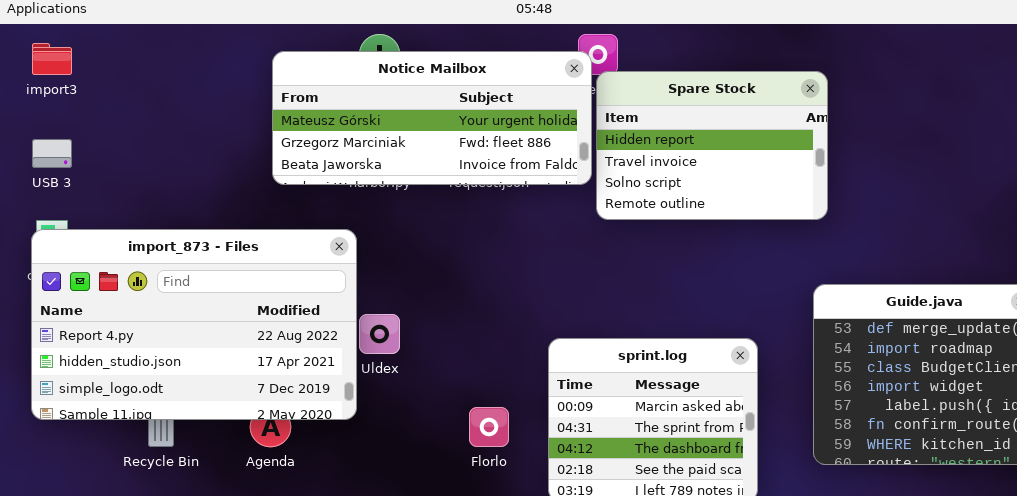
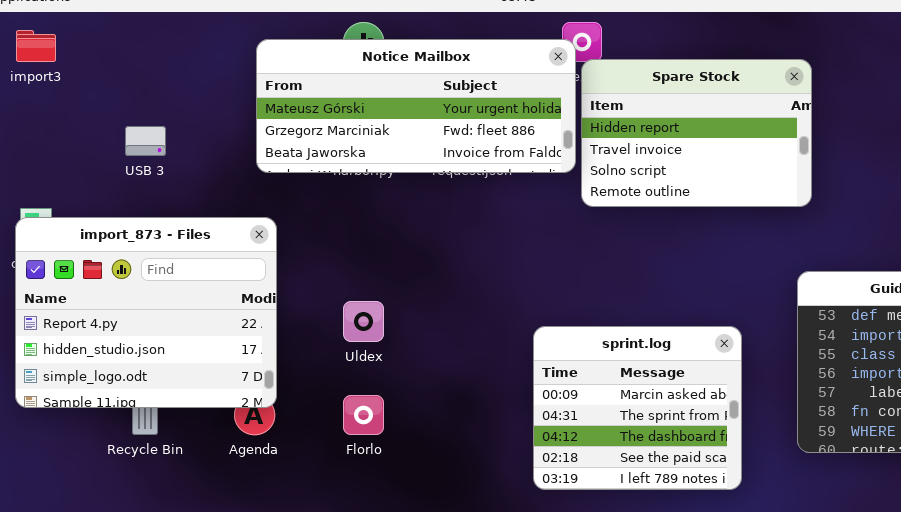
USB 3: [32,139,72,168] -> [125,126,166,156], moved
import_873 - Files: [31,229,357,420] -> [15,217,277,408], resized
Florlo: [469,407,509,447] -> [343,395,384,435], moved

